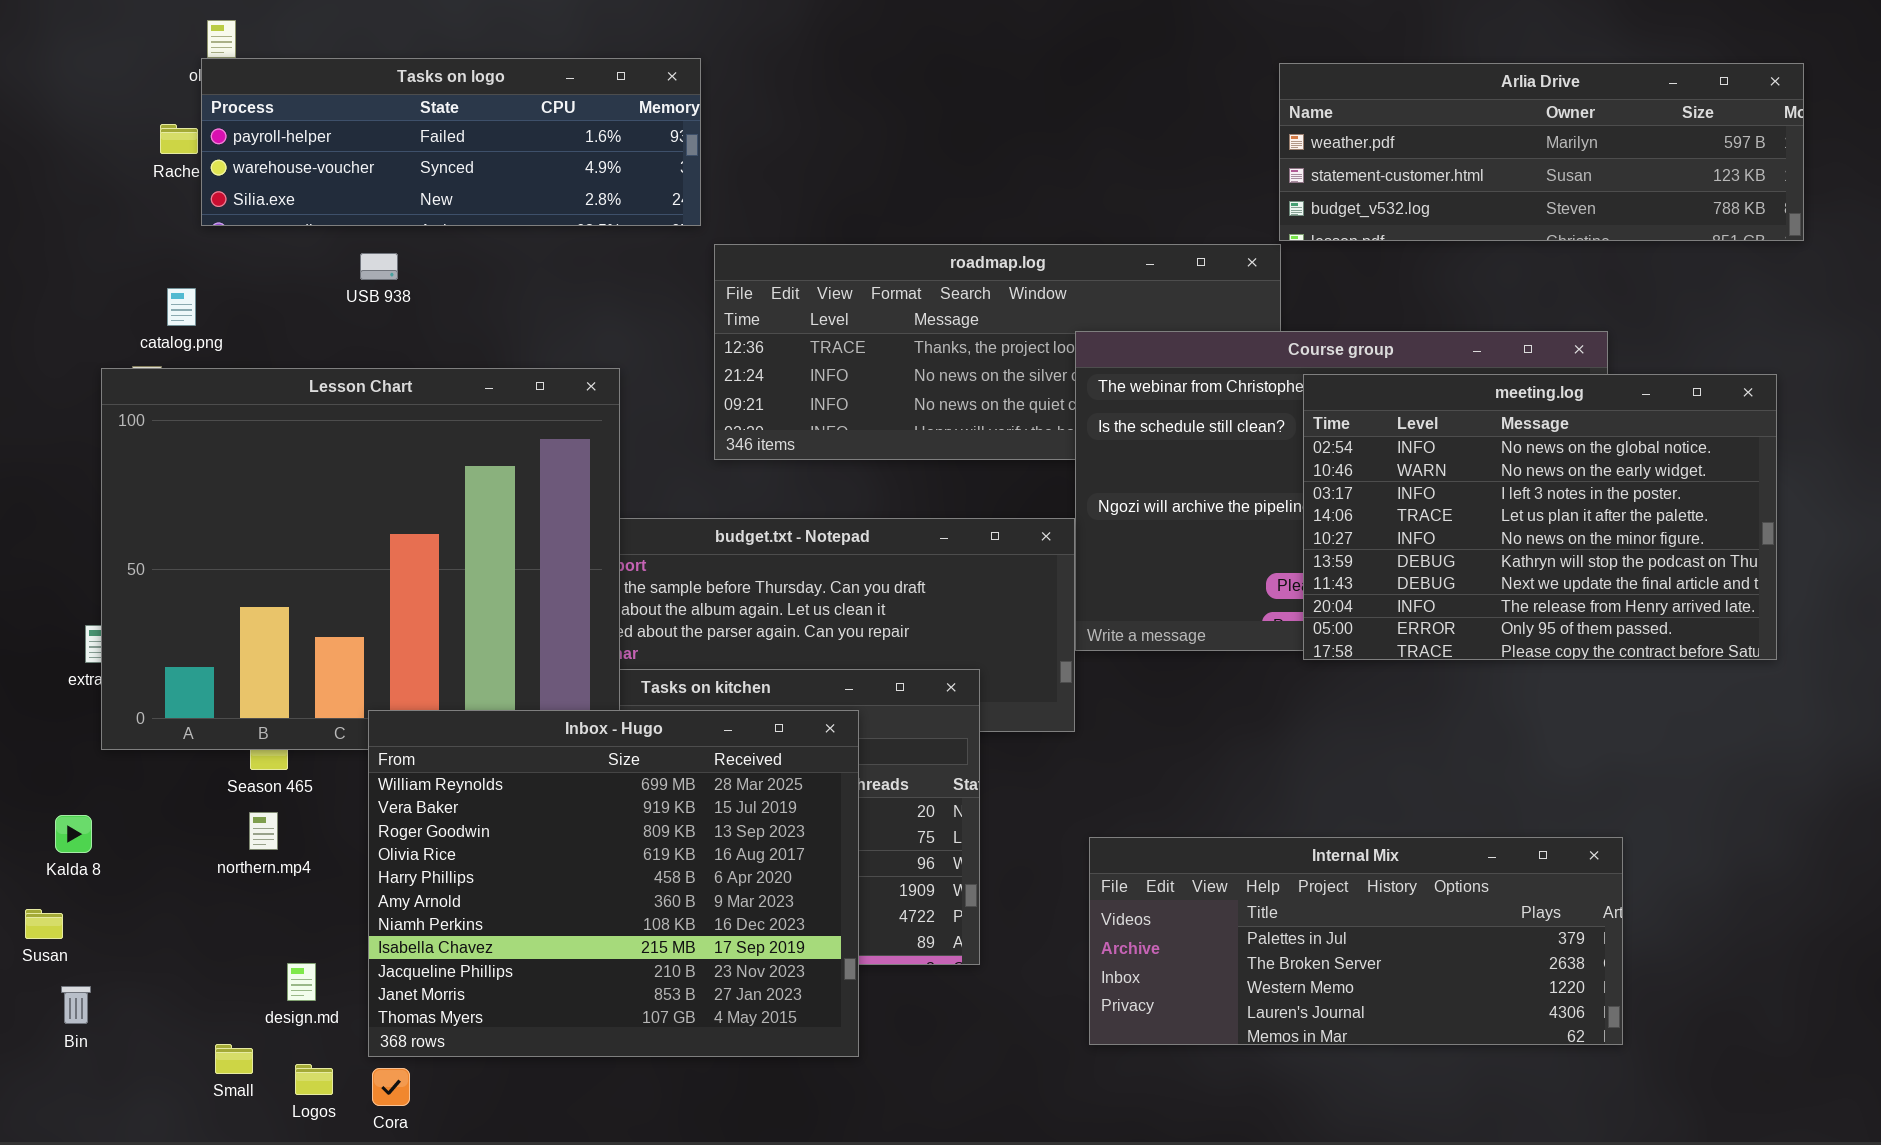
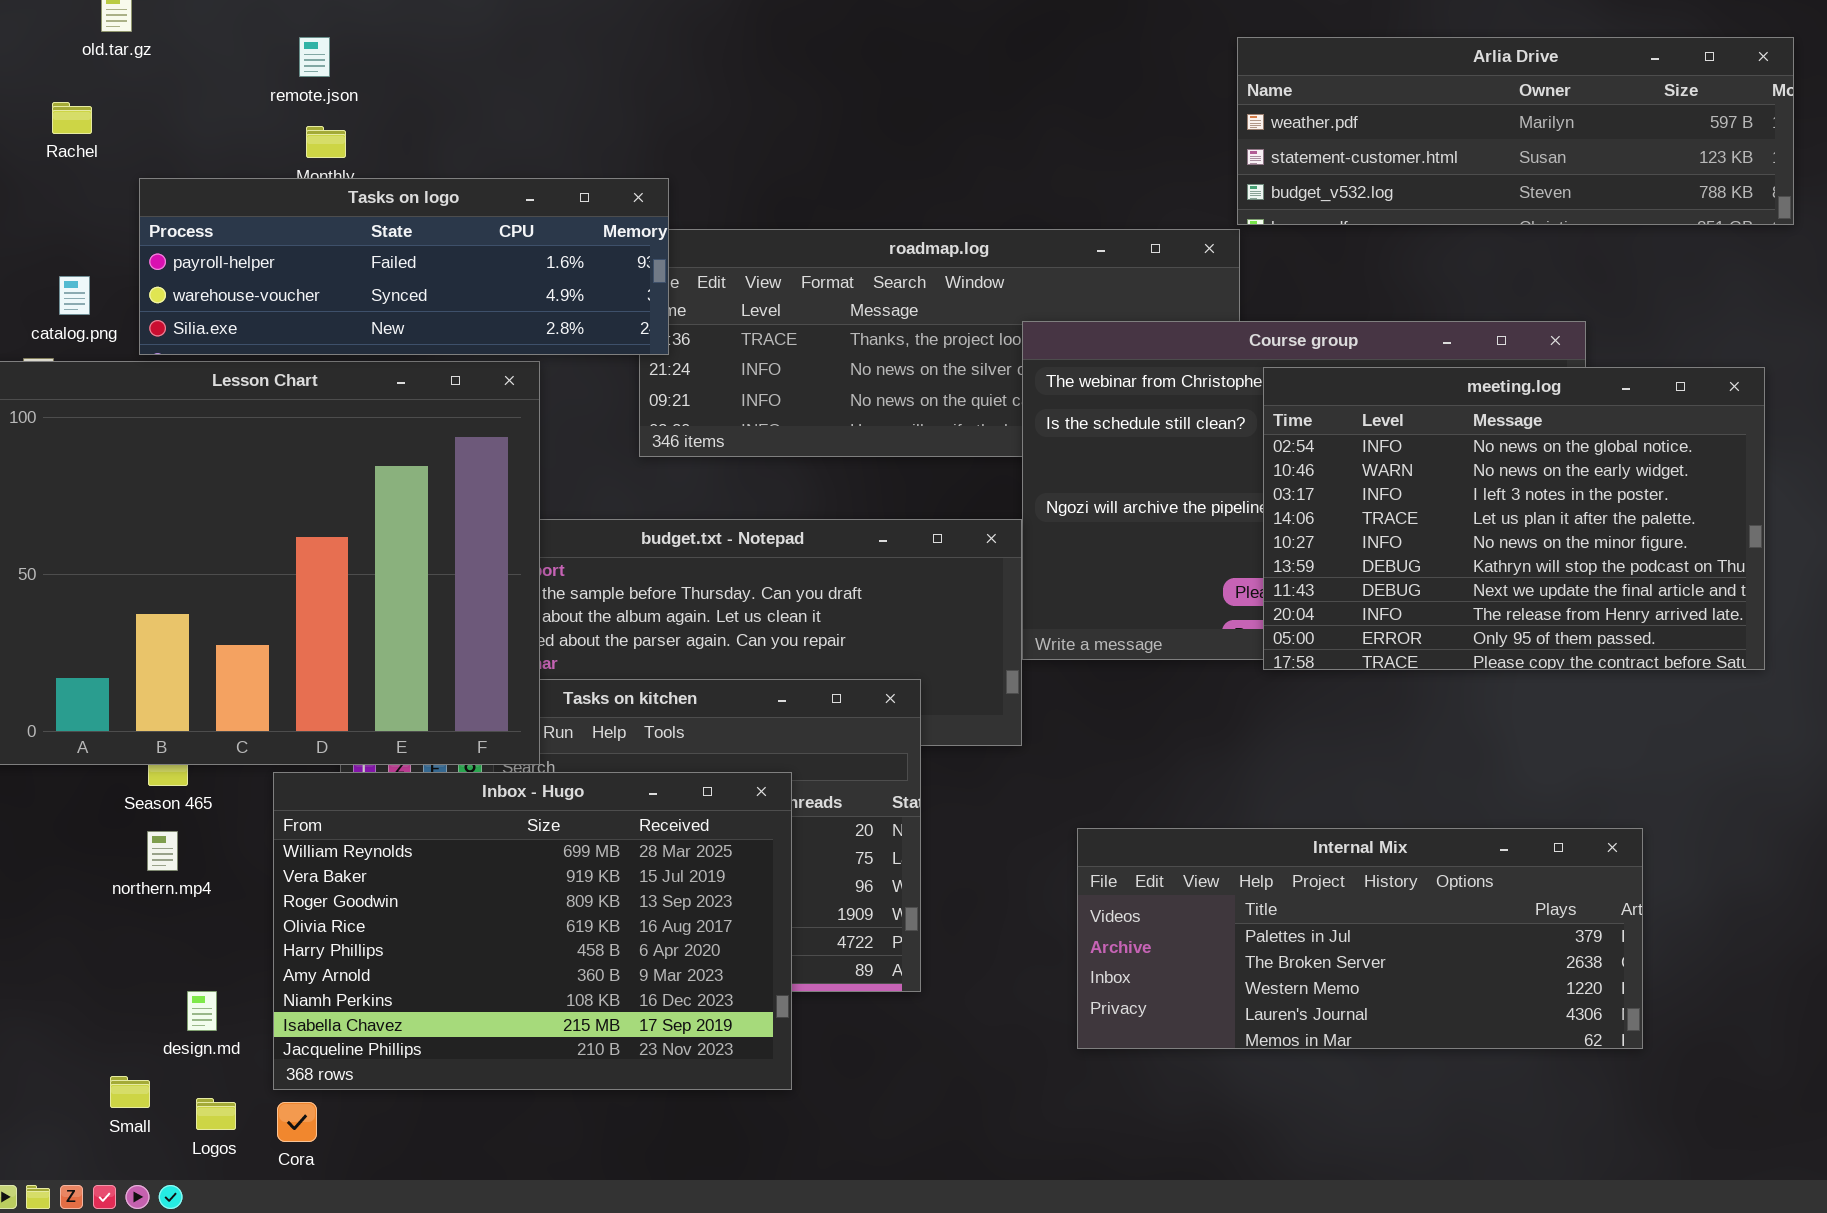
Tasks on logo: [201,58,701,226] -> [139,178,669,355], moved
Inbox - Hugo: [368,710,859,1057] -> [273,772,792,1090], resized
Internal Mix: [1089,837,1623,1045] -> [1077,828,1643,1049], moved

